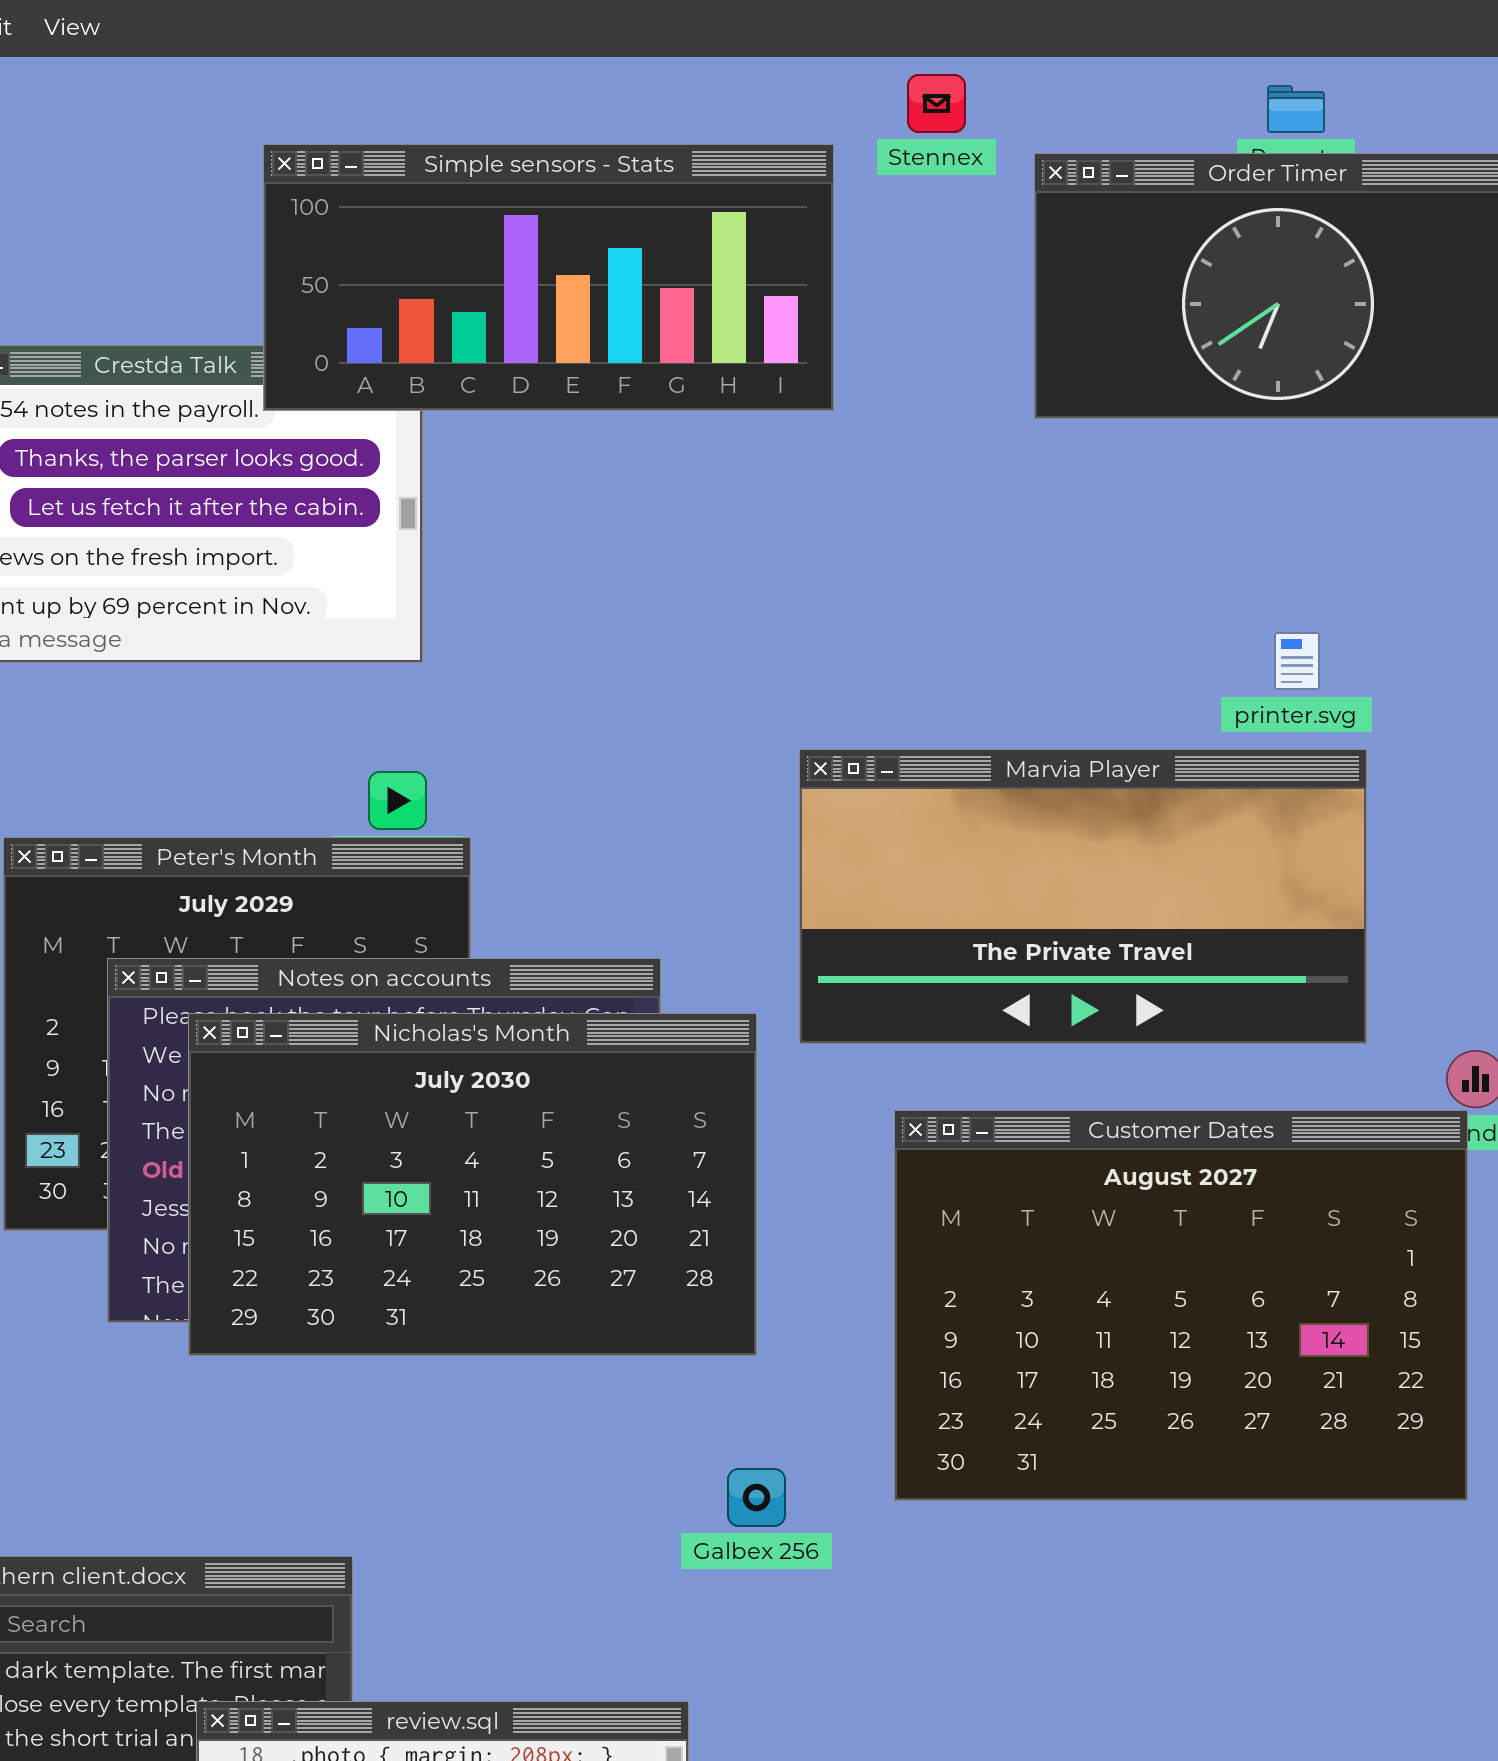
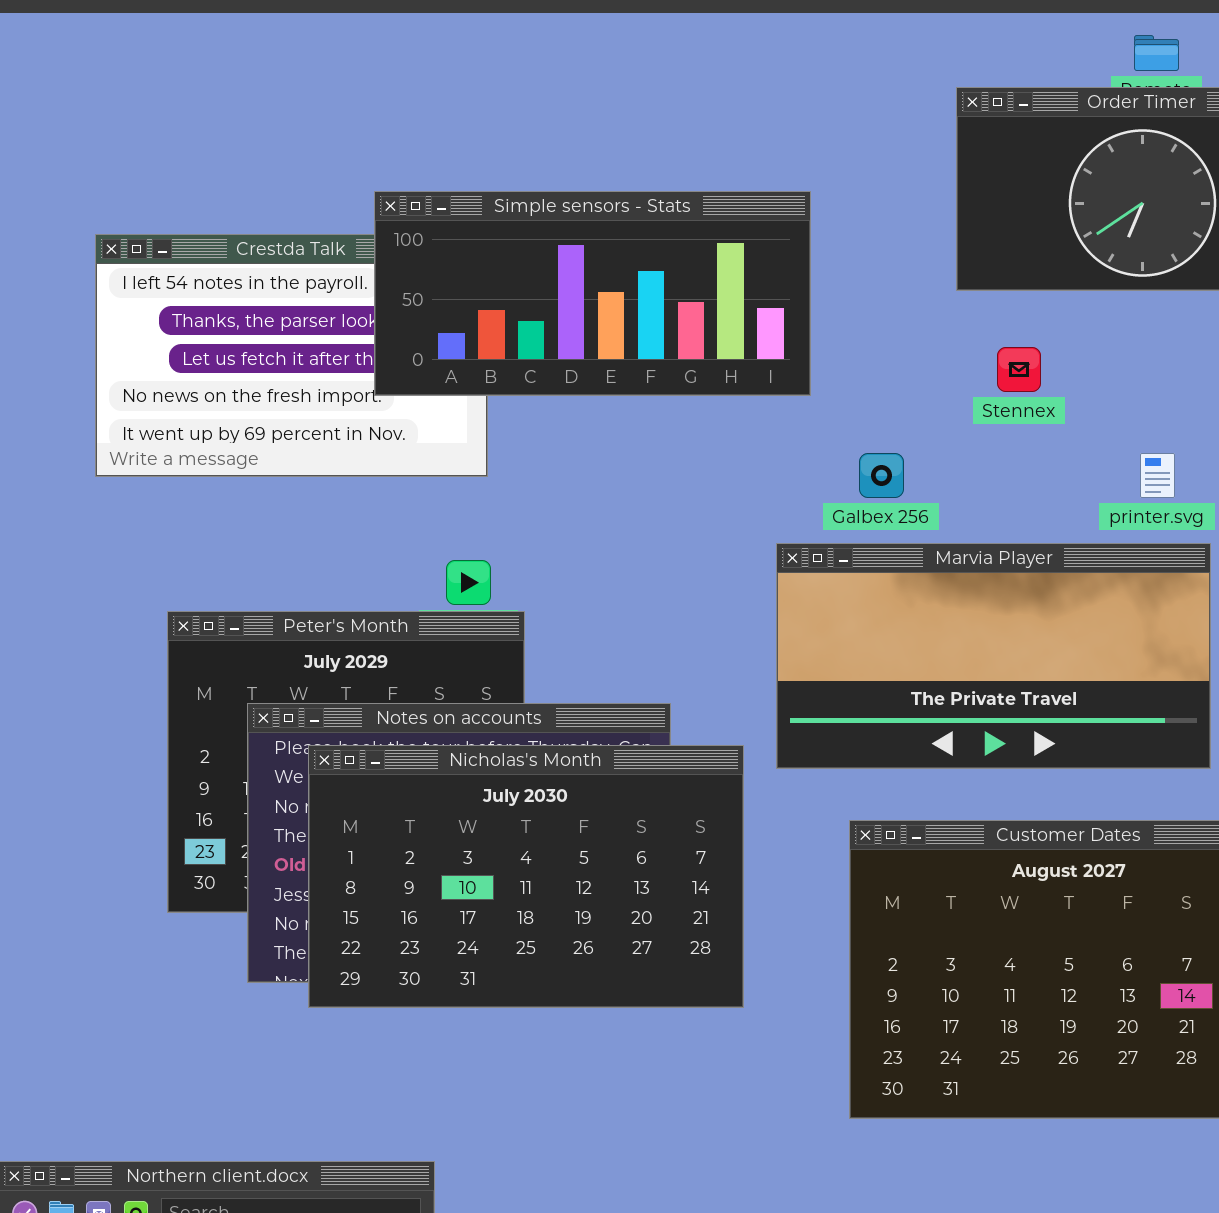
Stennex: [907,74,966,133] -> [997,347,1041,392], moved
Simple sensors - Stats: [263,144,834,411] -> [374,191,811,396], moved
Galbex 256: [727,1468,786,1527] -> [859,453,904,498], moved

